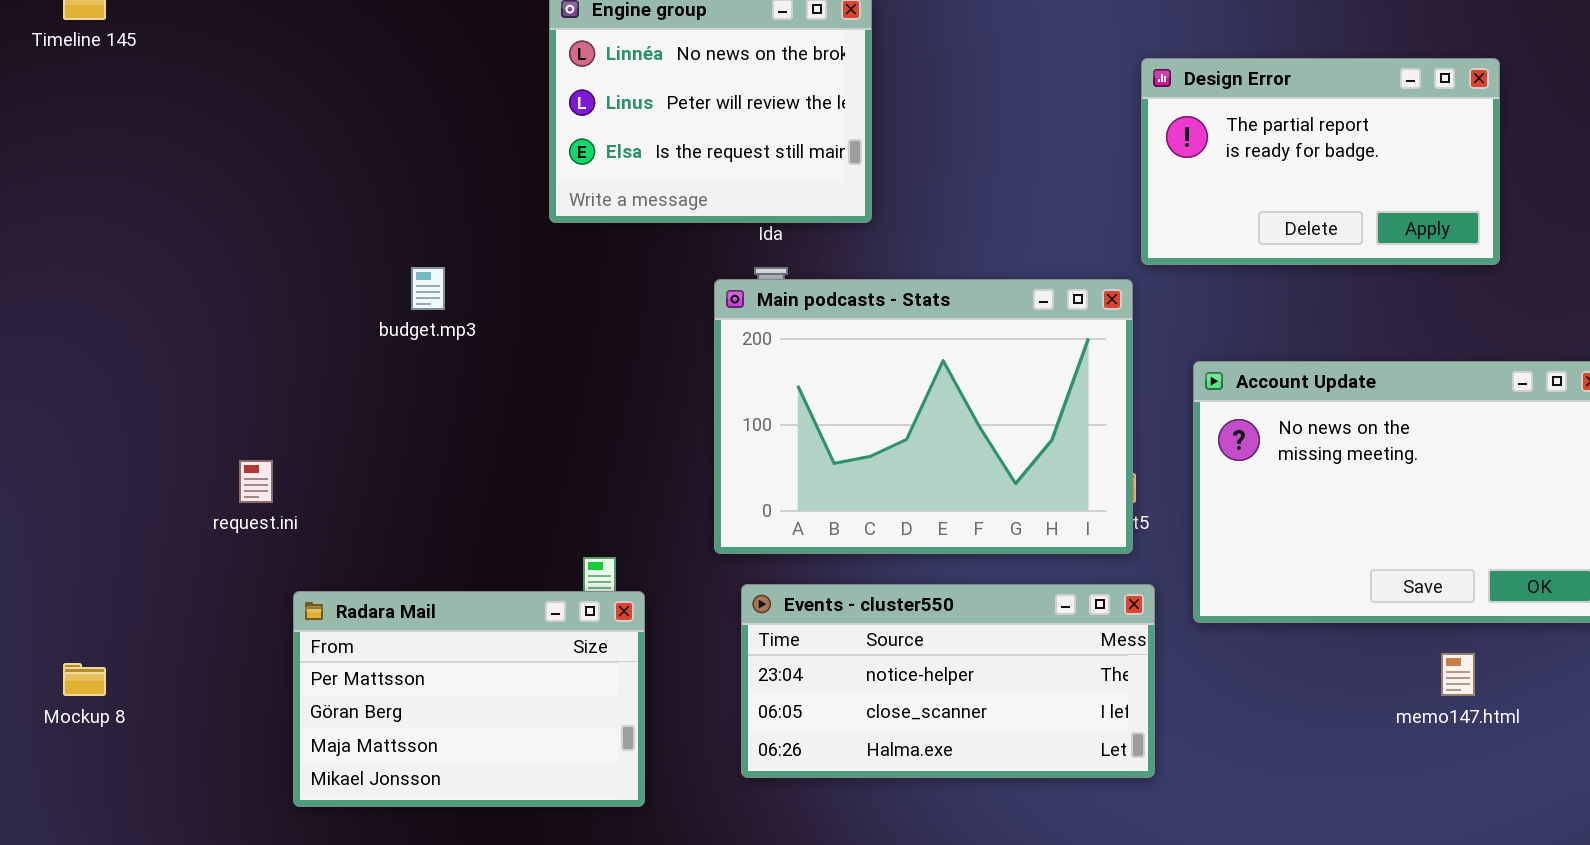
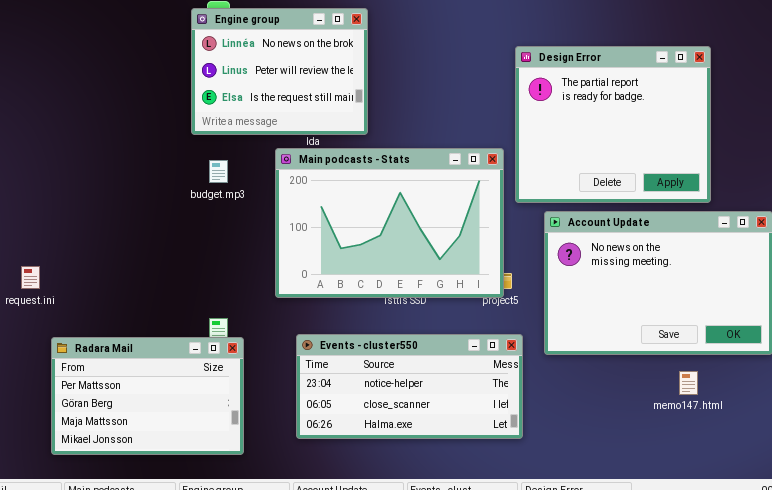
Design Error: [1141,58,1500,265] -> [515,46,711,203], resized
budget.mp3: [411,267,445,310] -> [209,160,228,183], moved
Main podcasts - Stats: [714,279,1133,554] -> [275,148,504,298], moved

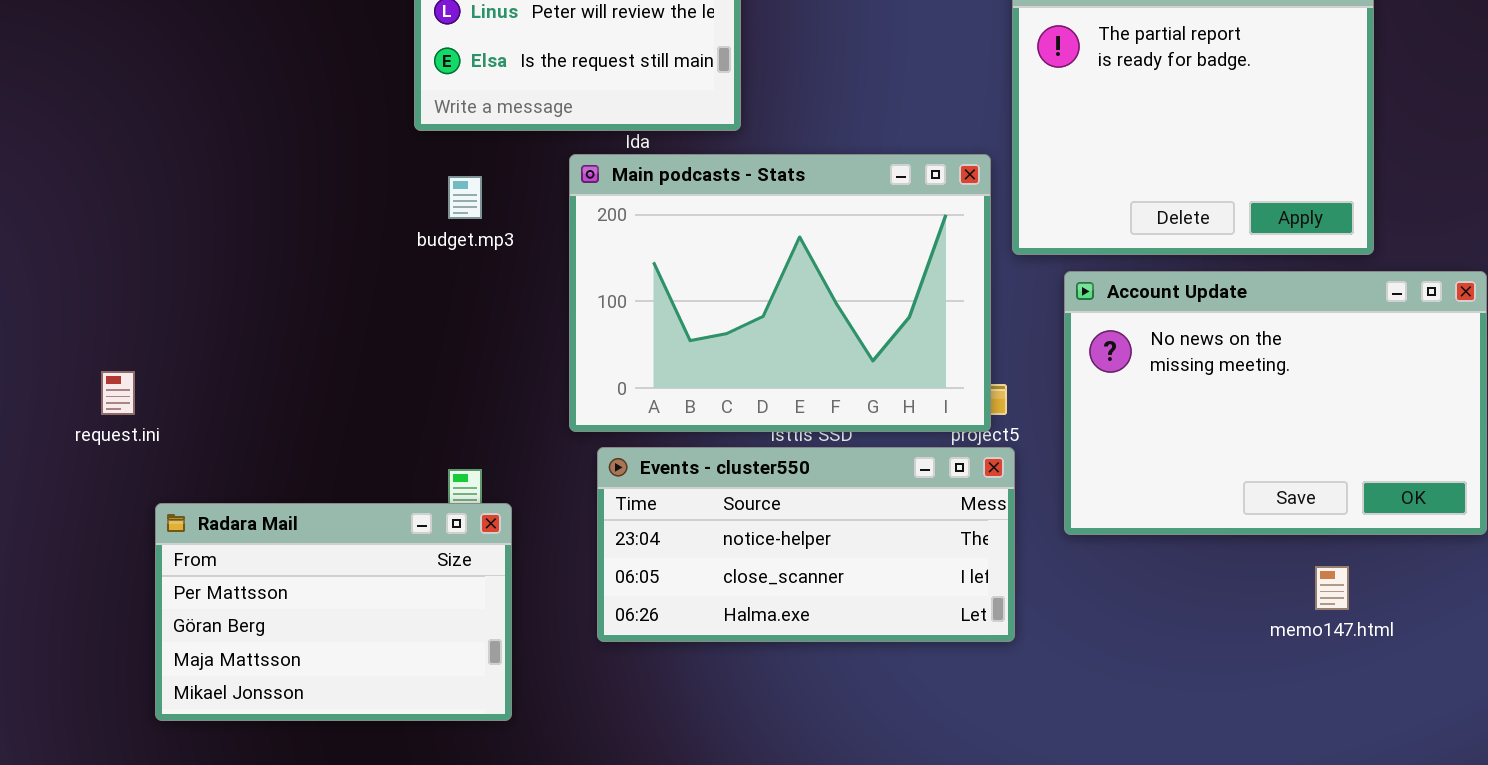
Events - cluster550: [296,334,523,439] -> [597,447,1015,642], moved

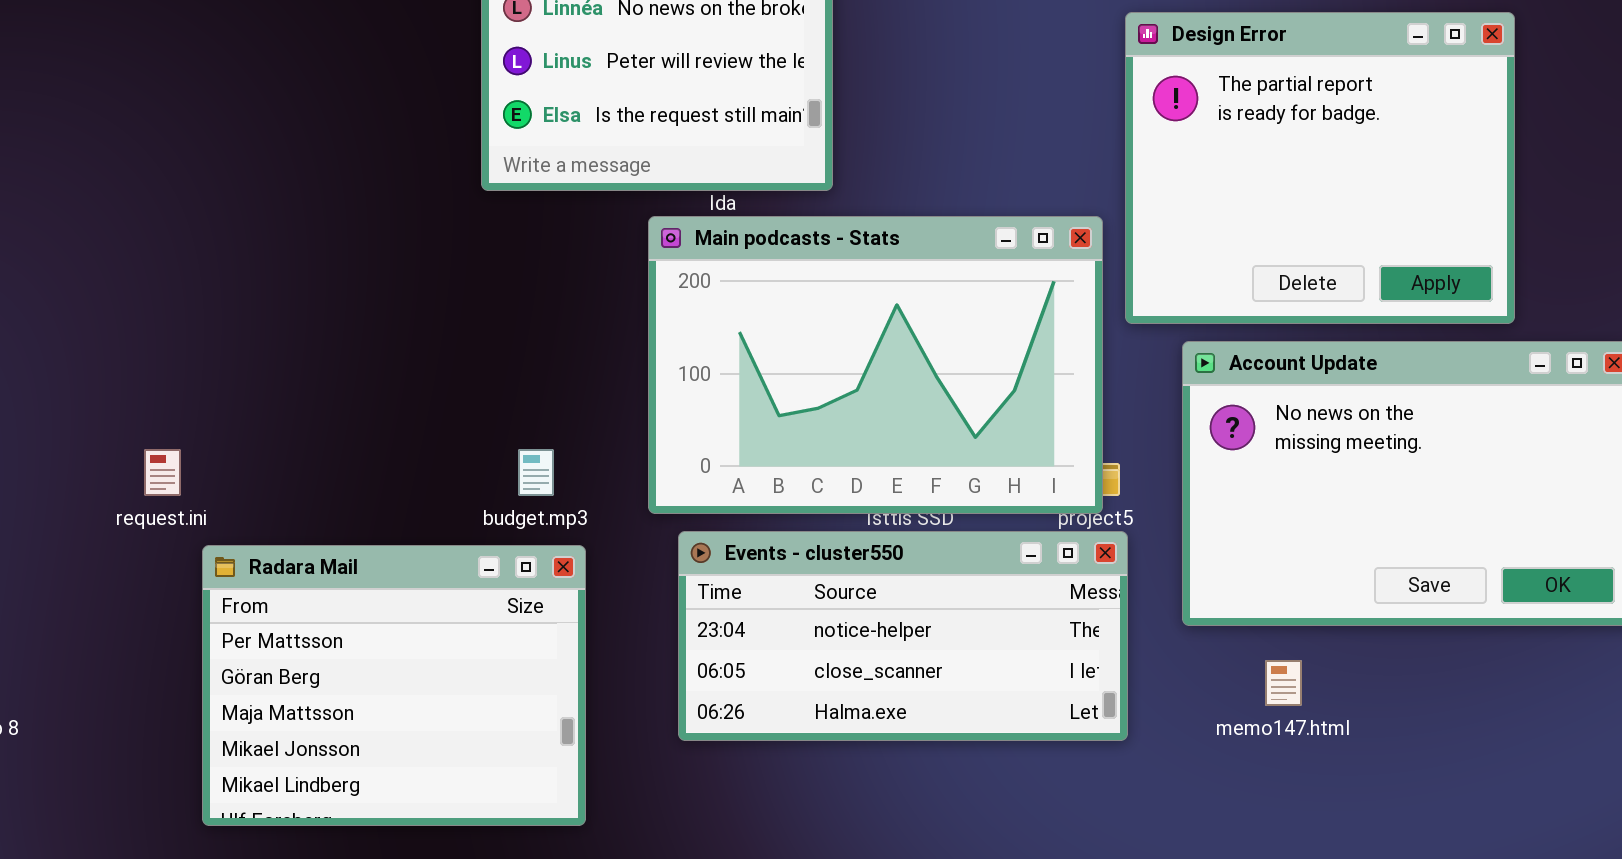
budget.mp3: [448,176,482,219] -> [518,449,554,496], moved
Radara Mail: [155,503,512,721] -> [202,545,586,826], resized
memo147.html: [1315,566,1349,610] -> [1265,660,1302,706], moved

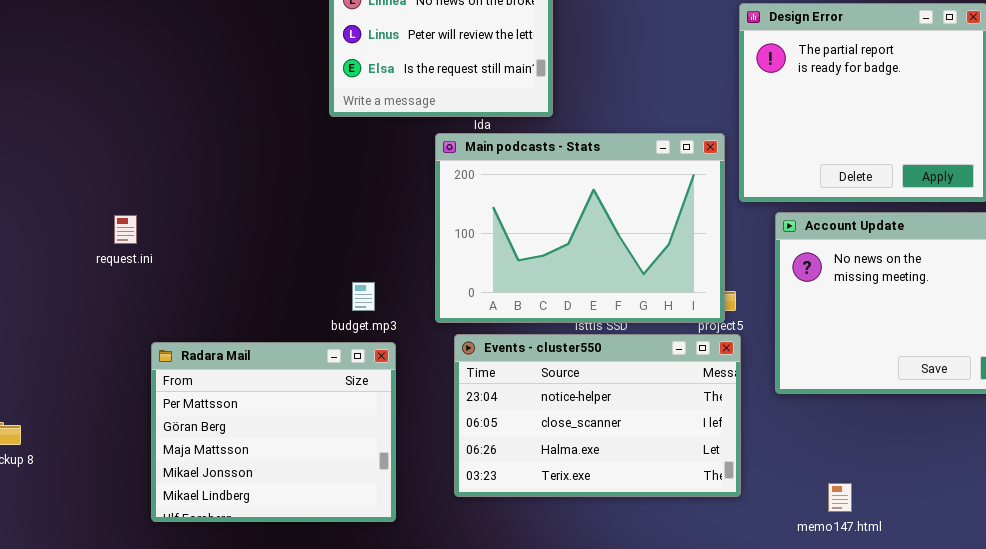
request.ini: [144,449,181,496] -> [114,215,137,244], moved
Events - cluster550: [678,531,1128,741] -> [454,334,741,497], resized
memo147.html: [1265,660,1302,706] -> [828,483,852,512], moved

